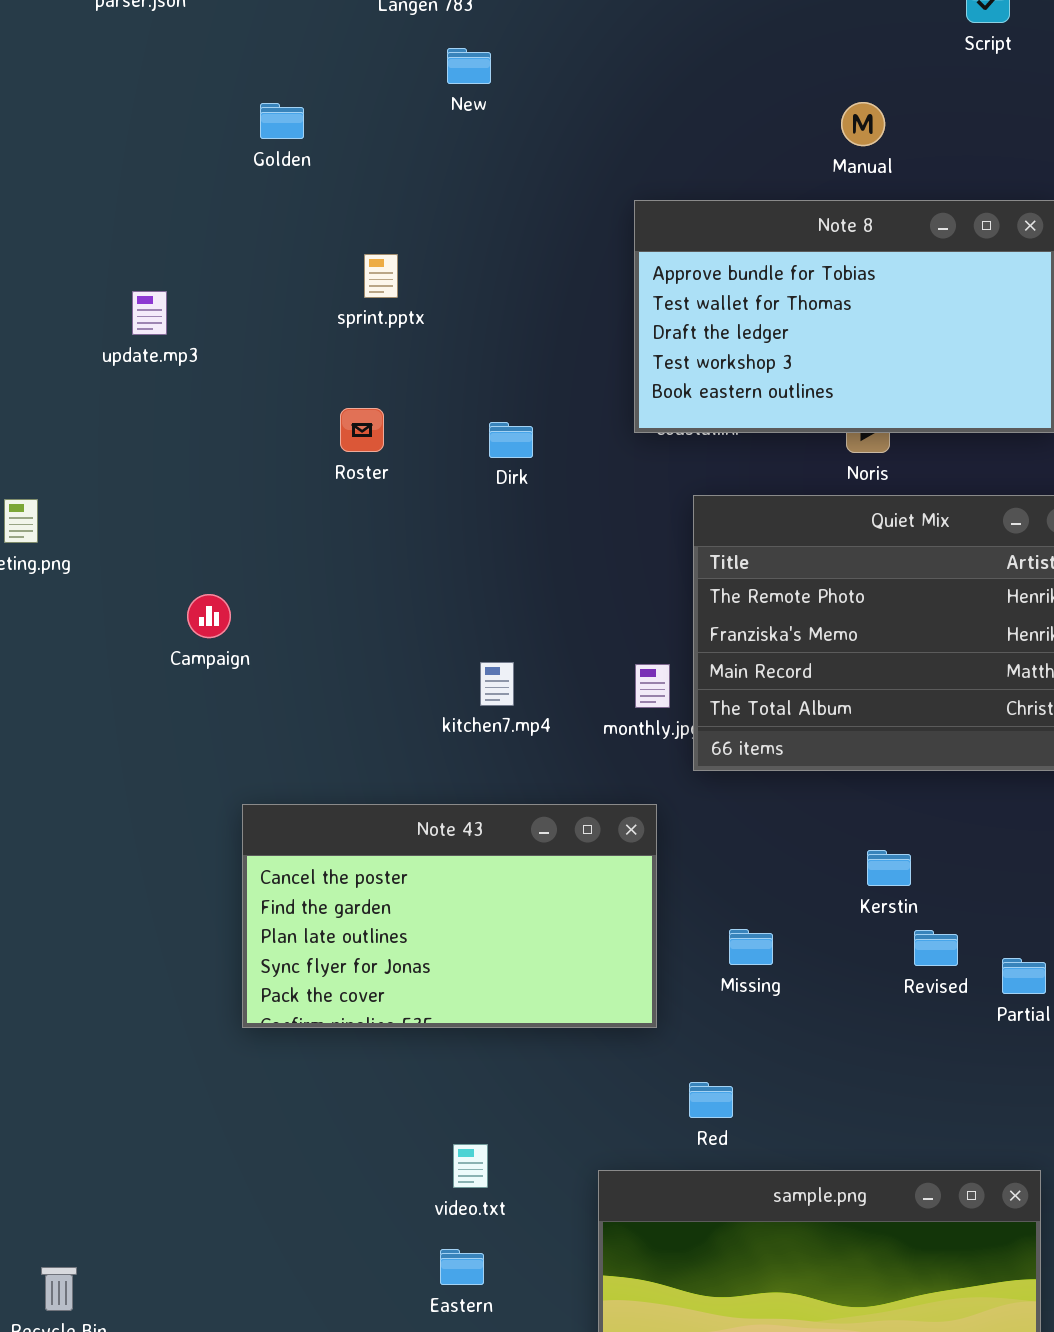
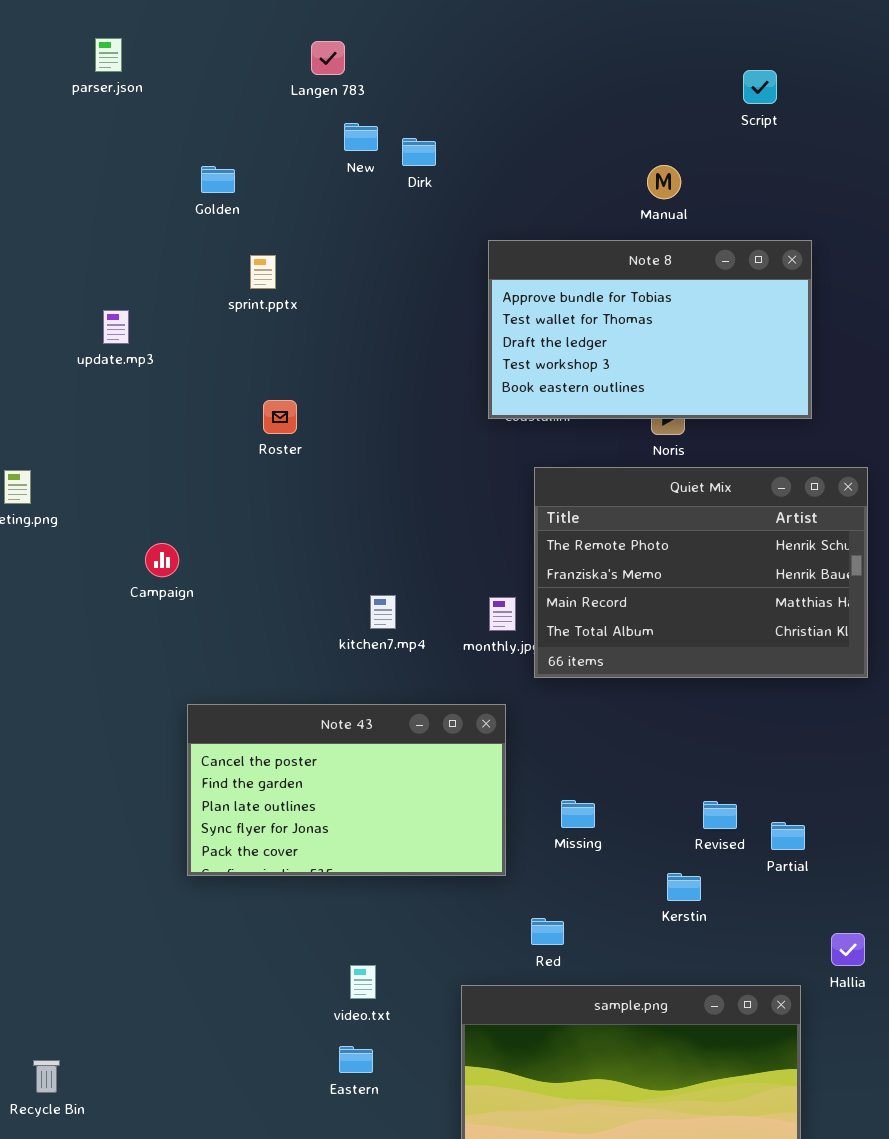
sprint.pptx: [364,254,398,298] -> [250,255,276,289], moved
Dirk: [489,422,533,458] -> [402,138,436,166], moved
Kerstin: [867,850,911,886] -> [667,873,701,901], moved

